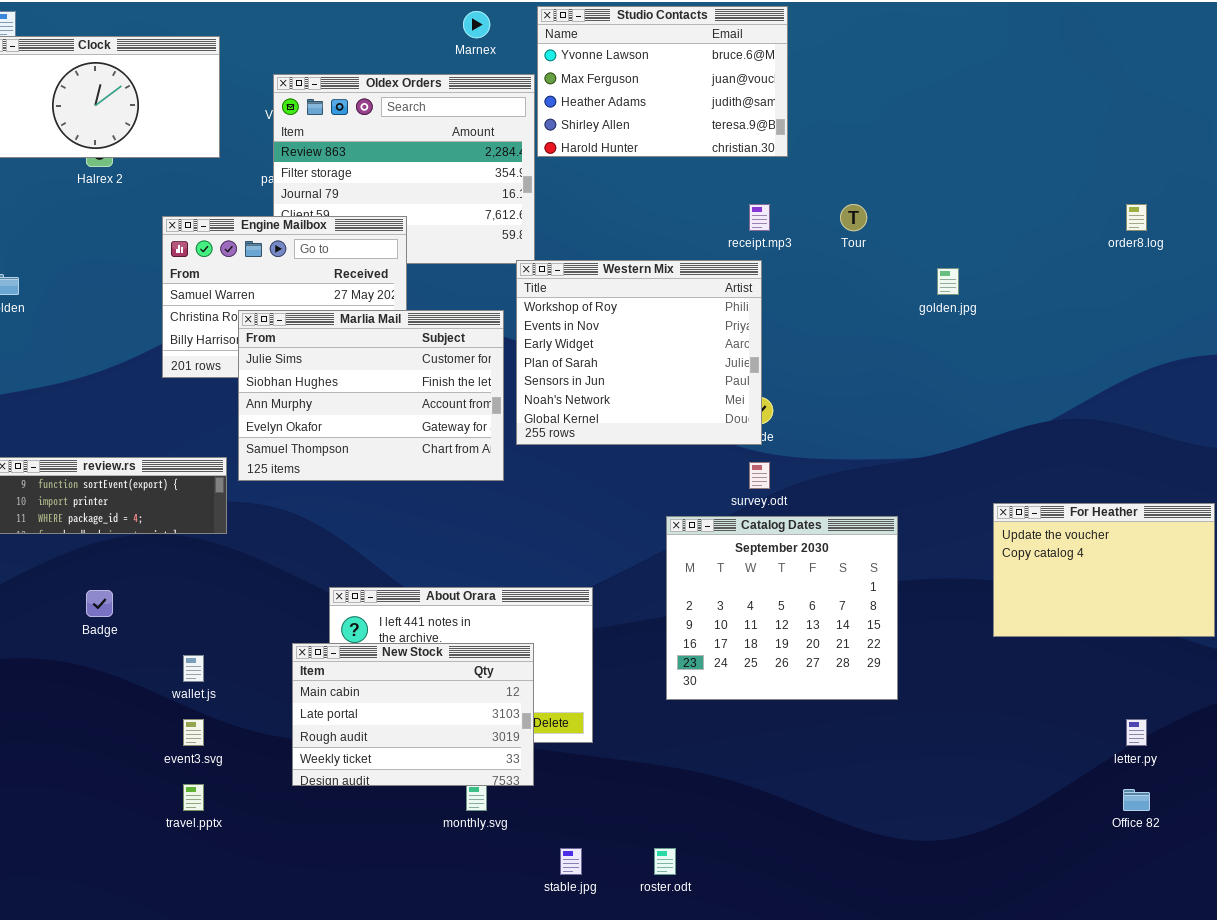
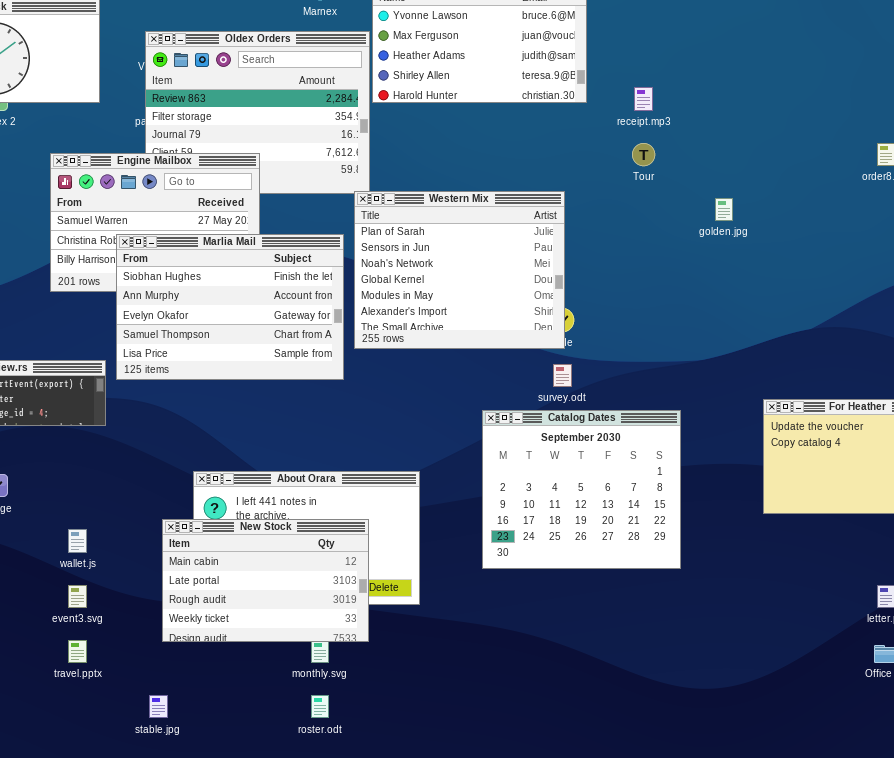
receipt.mp3: [749,204,770,231] -> [634,87,653,111], moved
Western Mix: [516,260,762,445] -> [354,191,565,349], scrolled down 3 rows
Marlia Mail: [238,310,504,481] -> [116,234,344,380], scrolled down 1 row
stable.jpg: [560,848,582,875] -> [149,695,168,718], moved
roster.odt: [654,848,676,875] -> [311,695,329,718], moved

